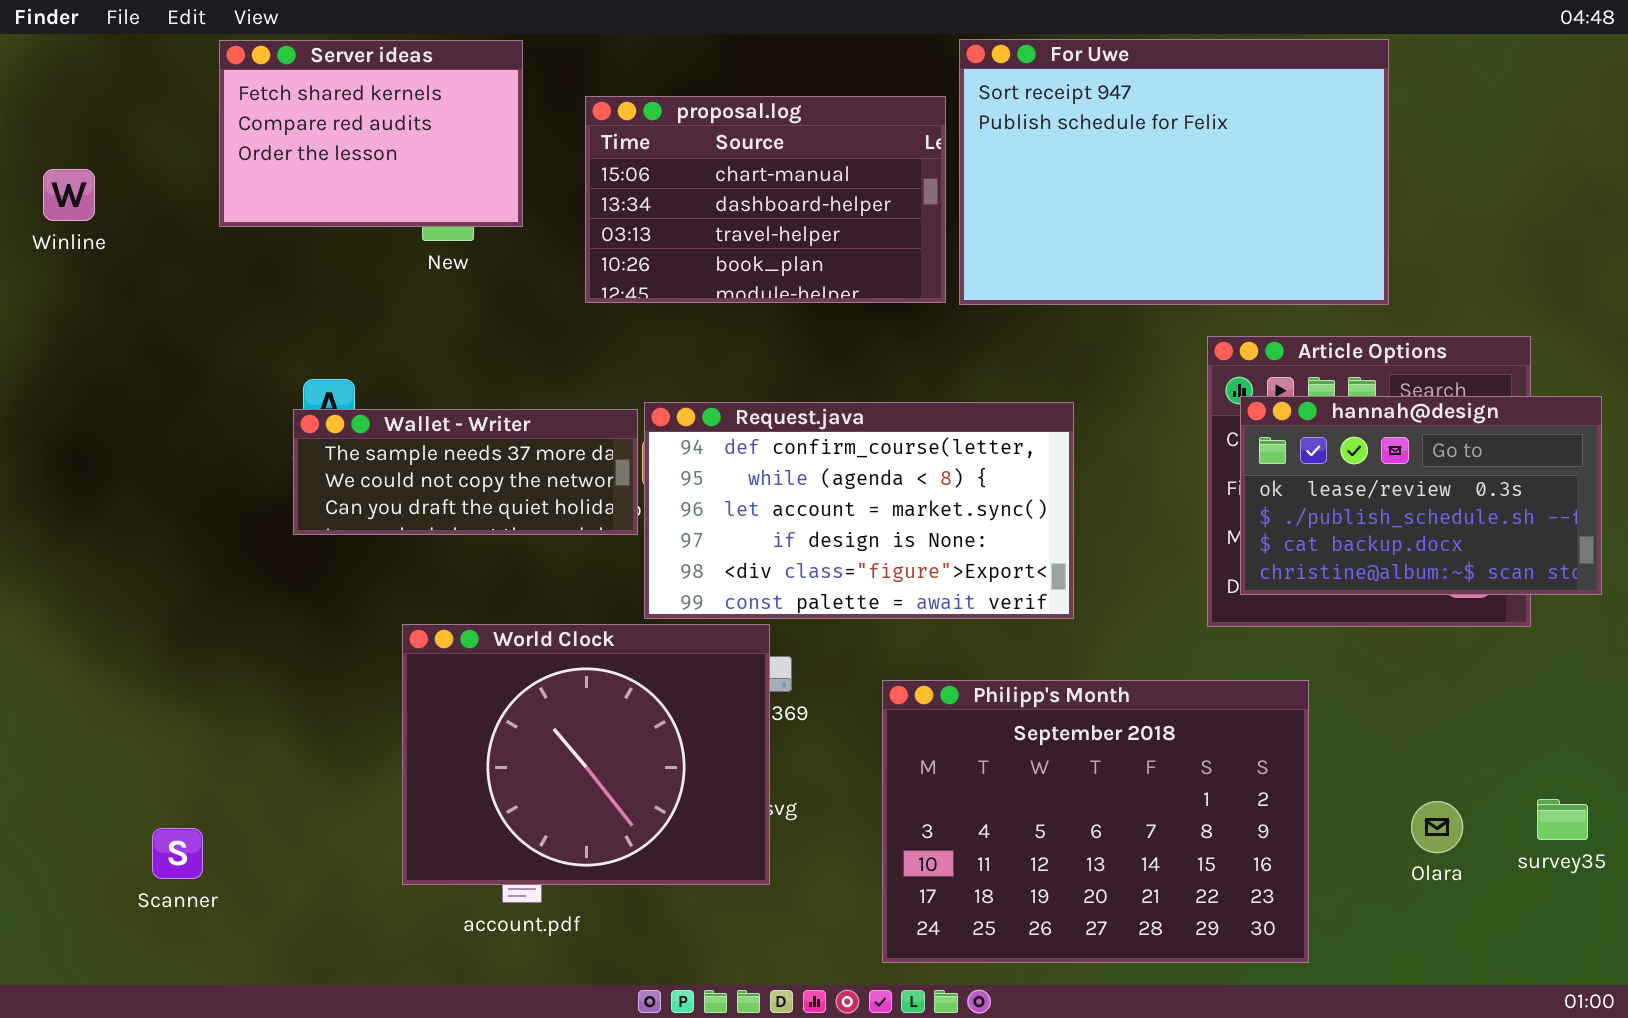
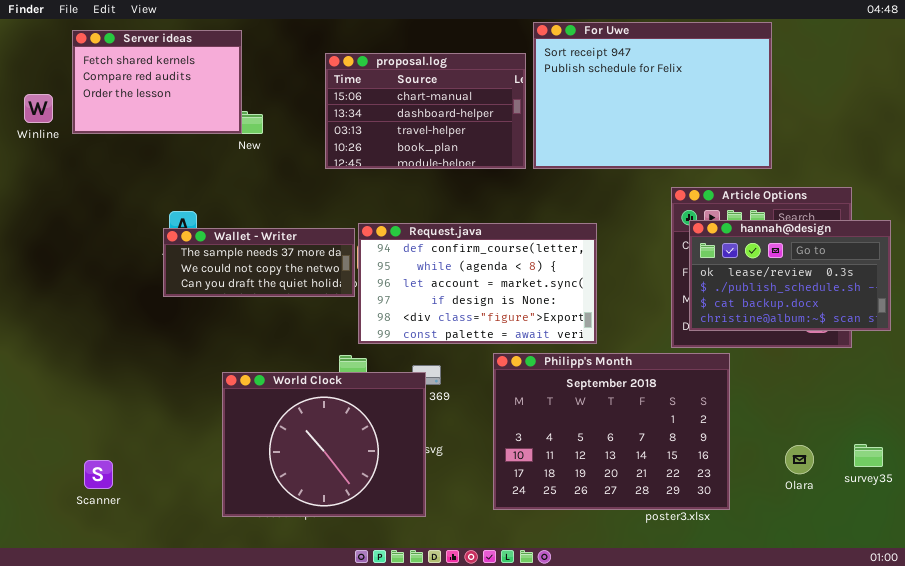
Server ideas: [219,40,523,227] -> [72,30,242,134], moved
World Clock: [402,624,770,885] -> [222,372,426,517], moved
Philipp's Month: [882,680,1309,963] -> [493,353,730,510], moved

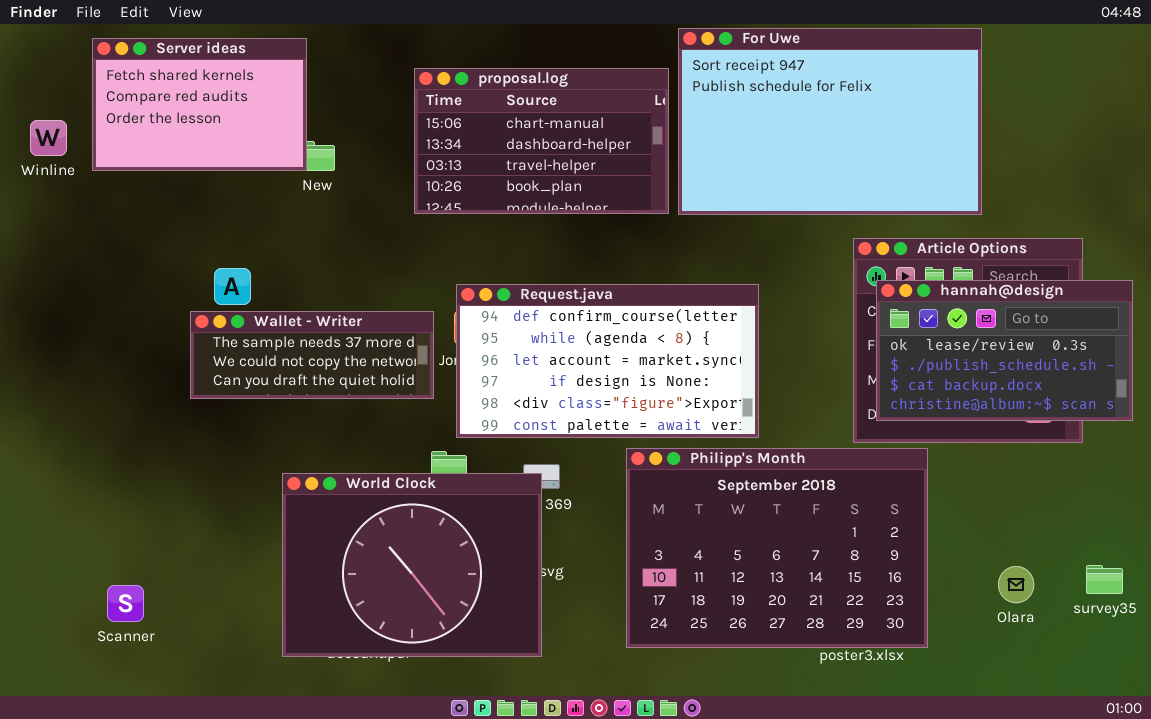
Wallet - Writer: [163,228,355,297] -> [190,311,434,399], moved

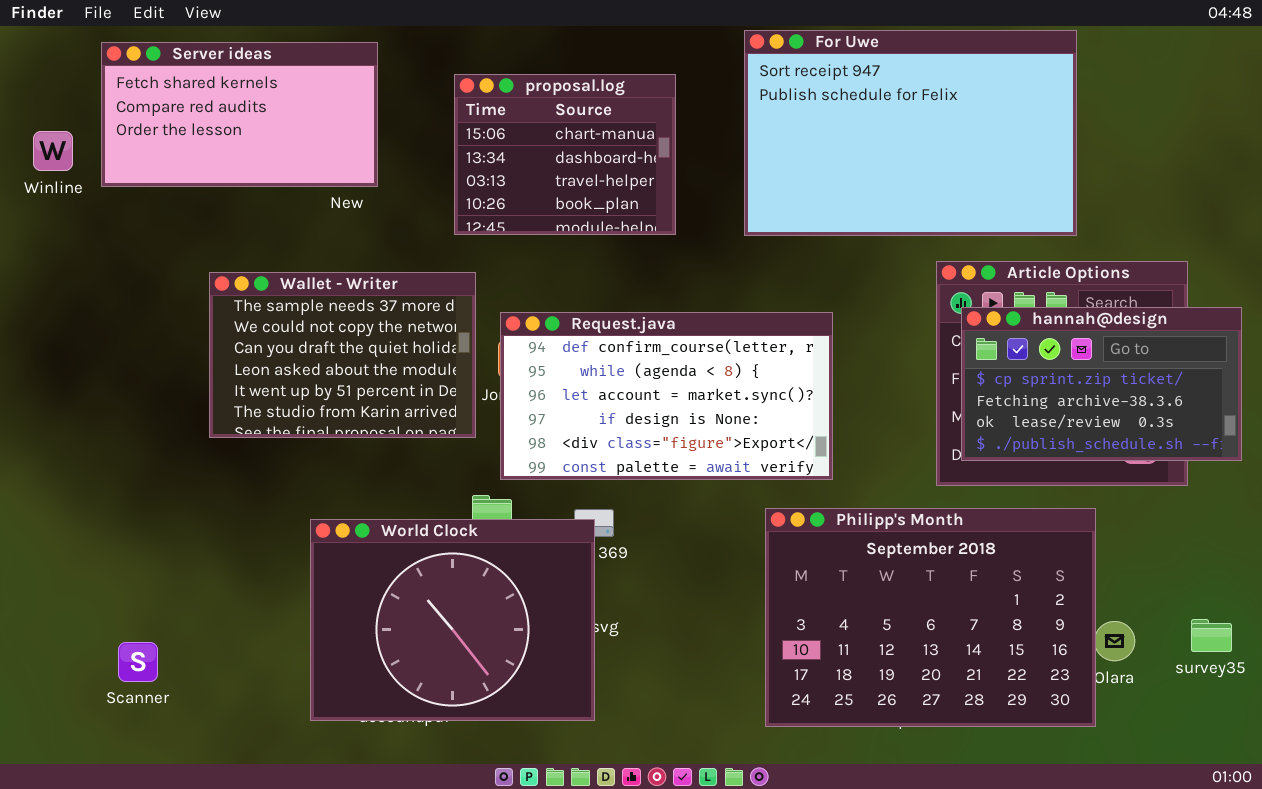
Server ideas: [92,38,307,171] -> [101,42,378,187], resized
proposal.log: [414,68,669,214] -> [454,74,676,235], resized
hannah@design: [876,280,1133,421] -> [961,307,1242,461], scrolled up 2 rows
Wallet - Writer: [190,311,434,399] -> [209,272,476,438], resized
Philipp's Month: [626,448,928,648] -> [765,508,1096,727], moved

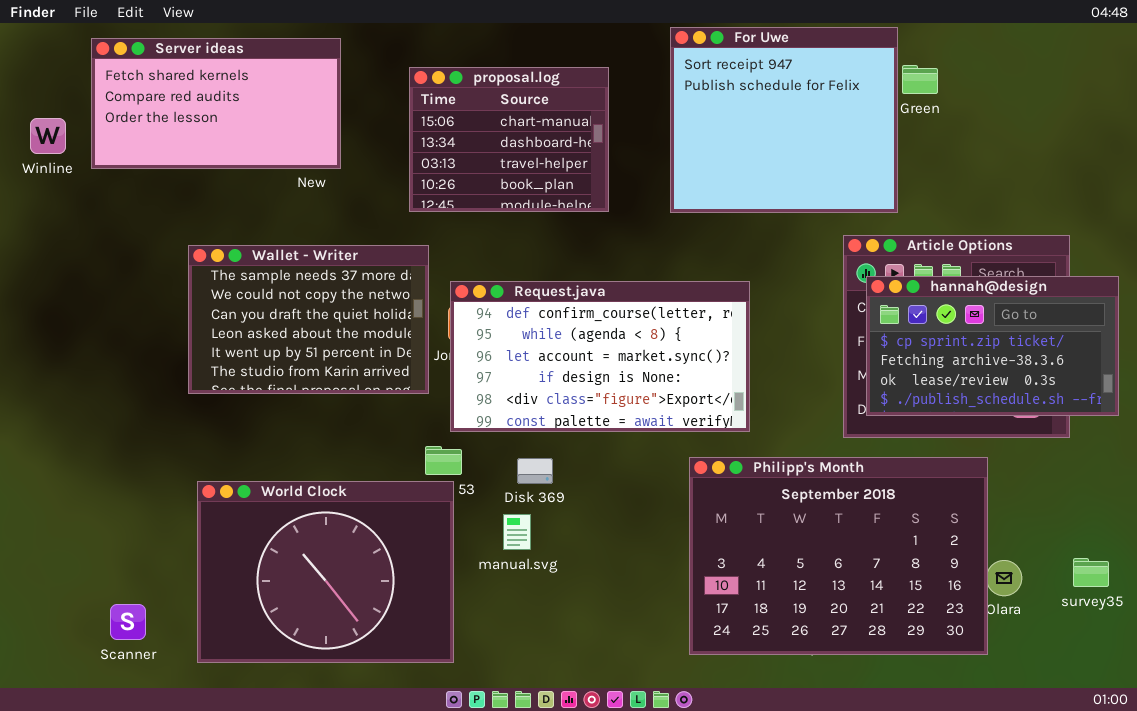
For Uwe: [744,30,1077,236] -> [670,27,898,213], resized
World Clock: [310,519,595,721] -> [197,481,454,663], moved
Scanner: [118,642,158,682] -> [110,604,146,640], moved

